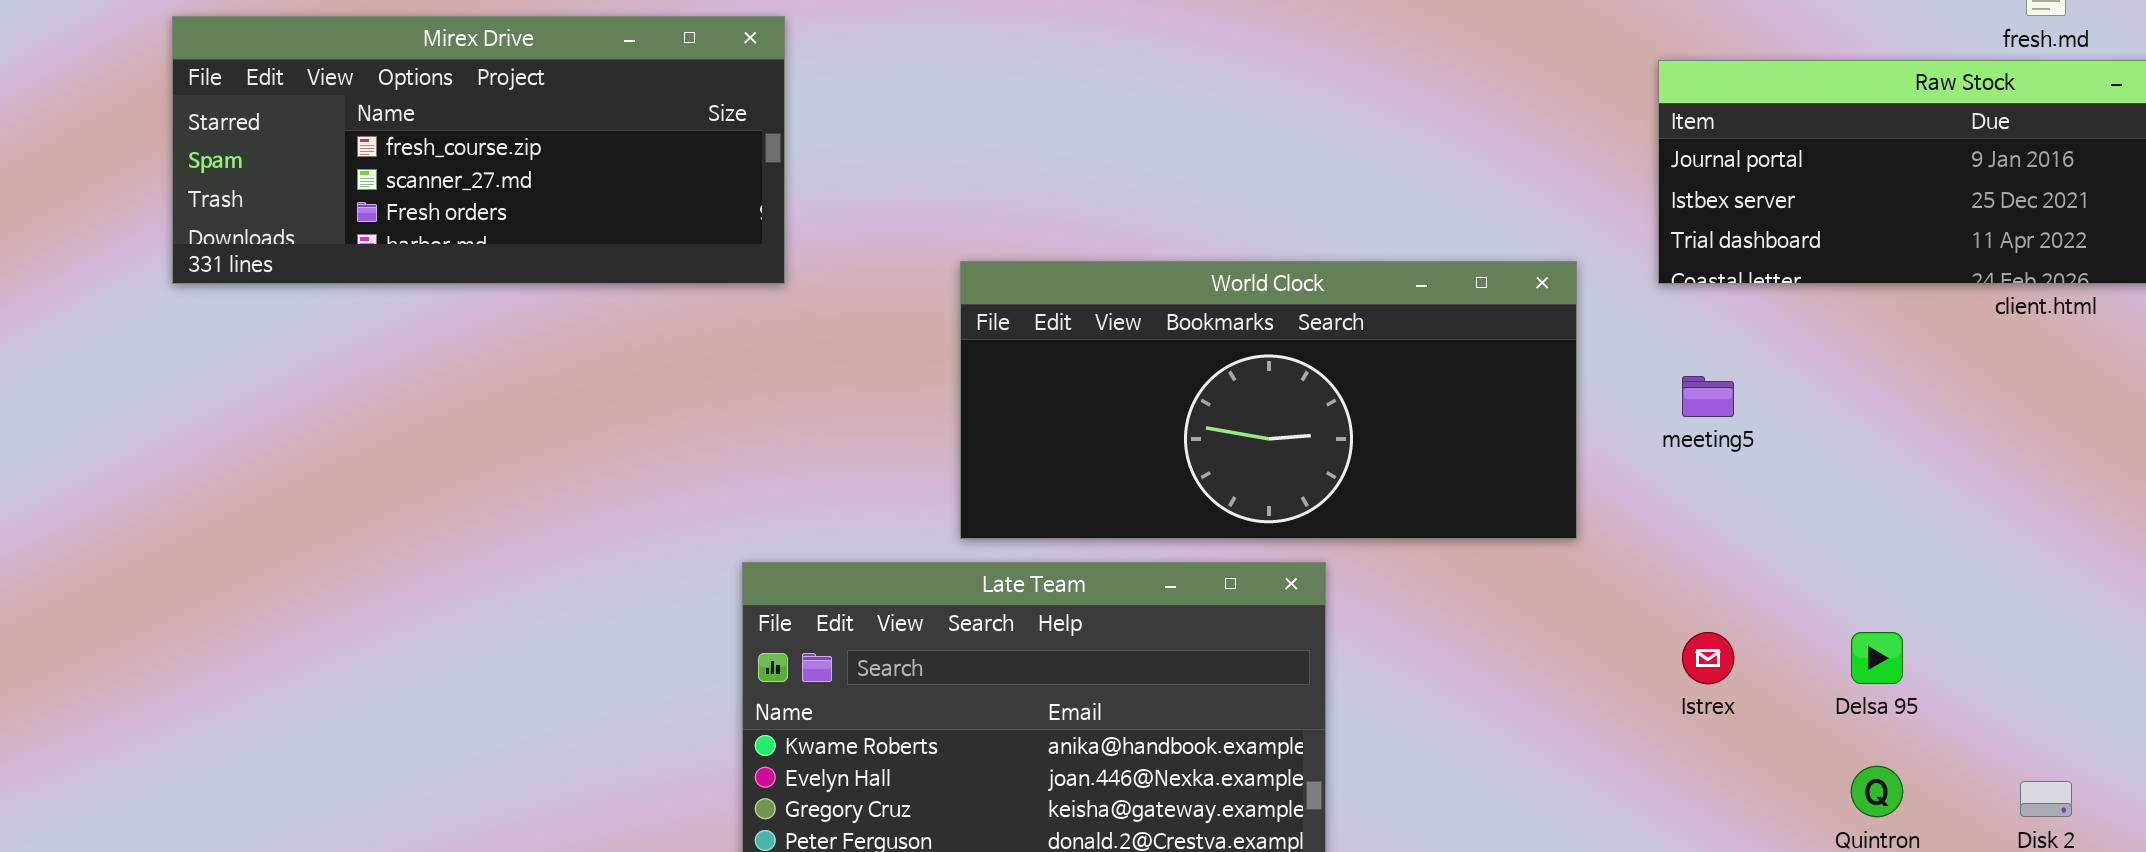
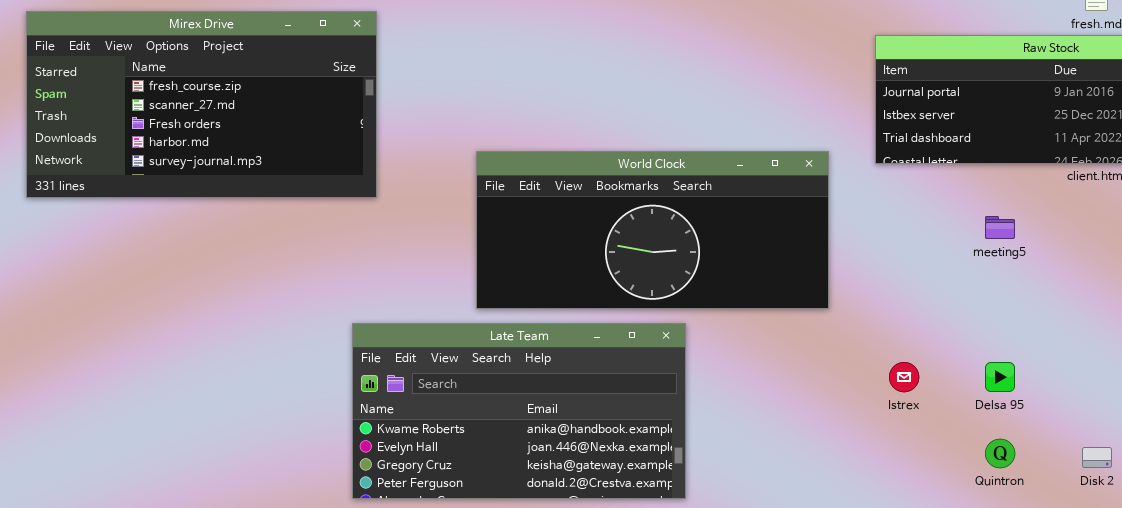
Mirex Drive: [172,16,785,284] -> [26,11,377,198], resized
meeting5: [1682,376,1734,417] -> [985,216,1015,239], moved

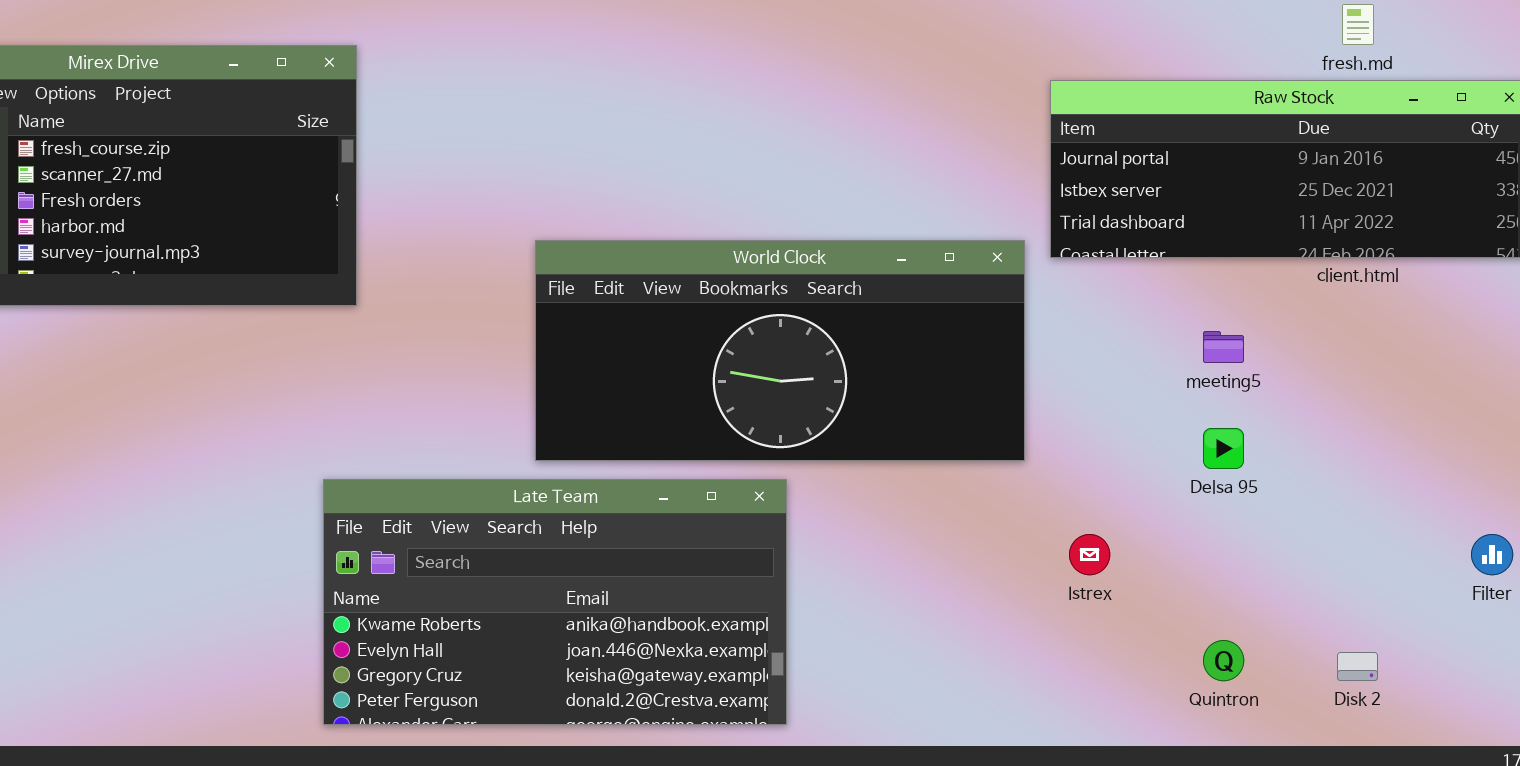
World Clock: [476,151,829,309] -> [535,240,1025,461], moved
Delsa 95: [985,362,1015,392] -> [1203,428,1244,469], moved

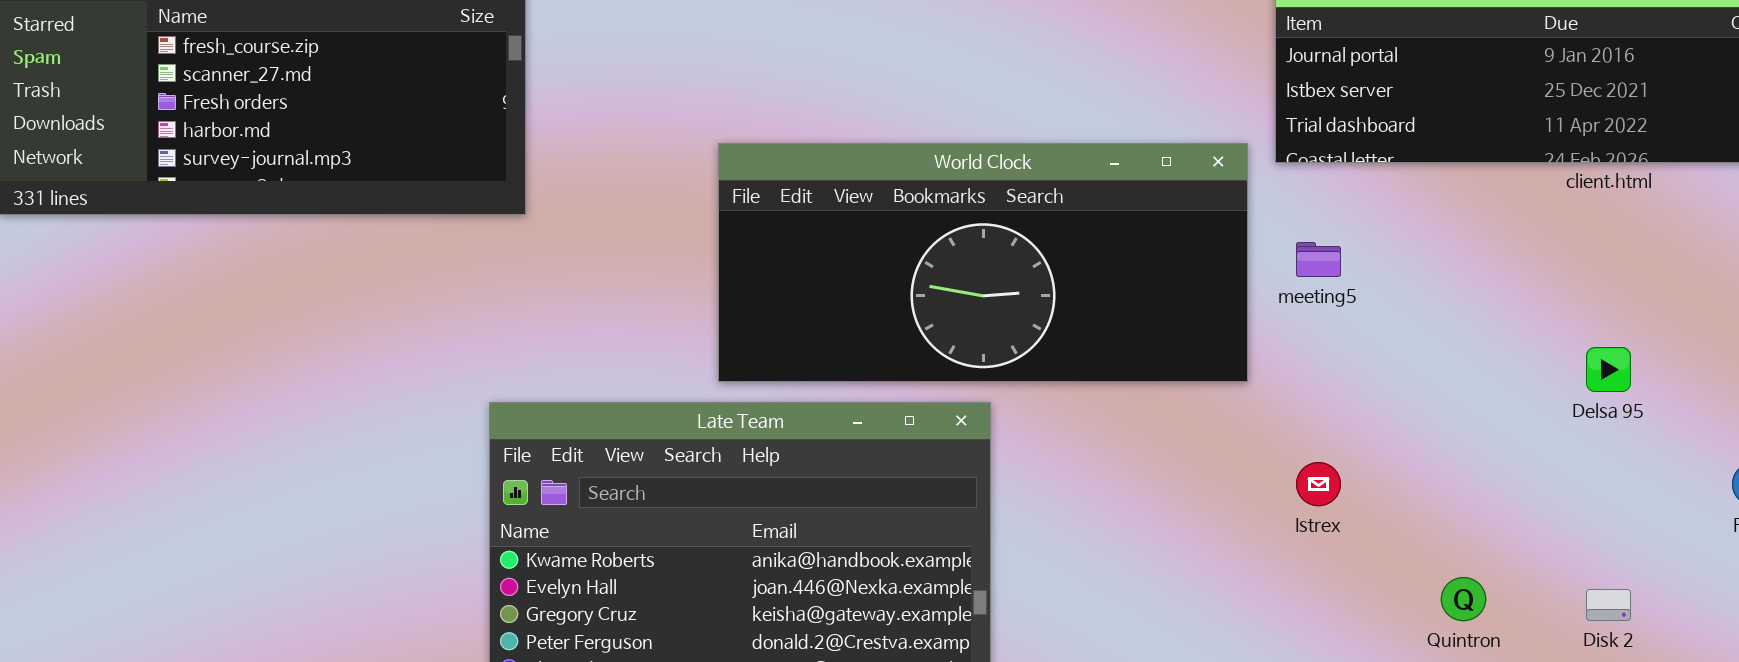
meeting5: [1203,331,1244,363] -> [1296,242,1341,277], moved
Delsa 95: [1203,428,1244,469] -> [1586,347,1631,392], moved

